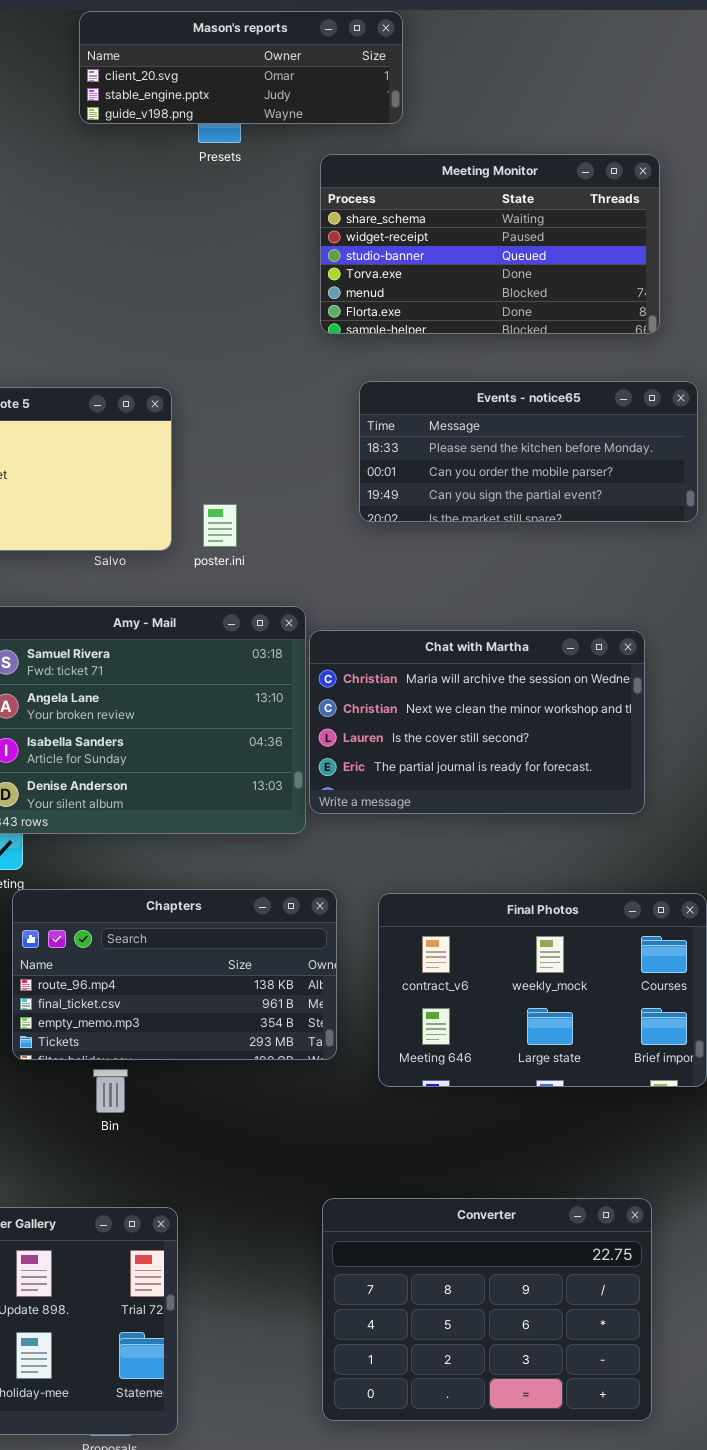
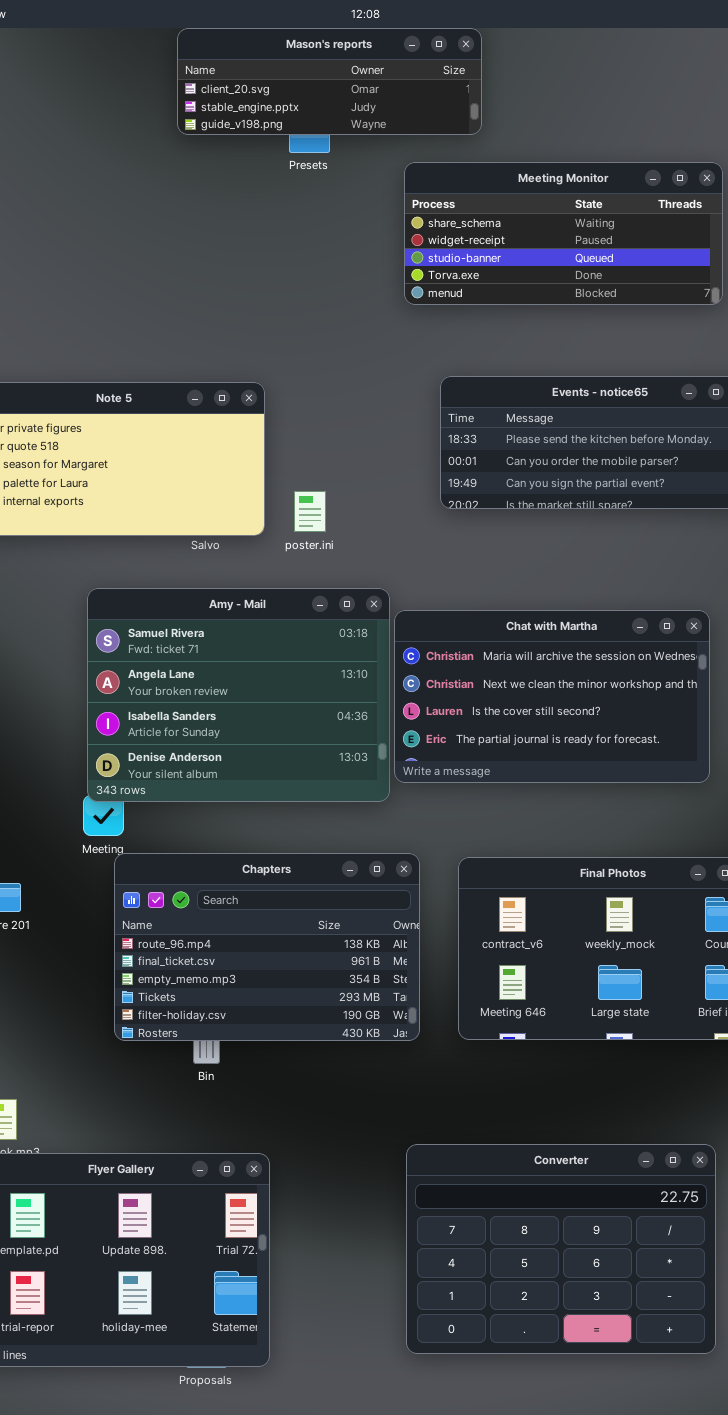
Meeting Monitor: [320,154,660,334] -> [404,162,723,305], resized
Chapters: [12,889,337,1060] -> [114,853,420,1041], resized

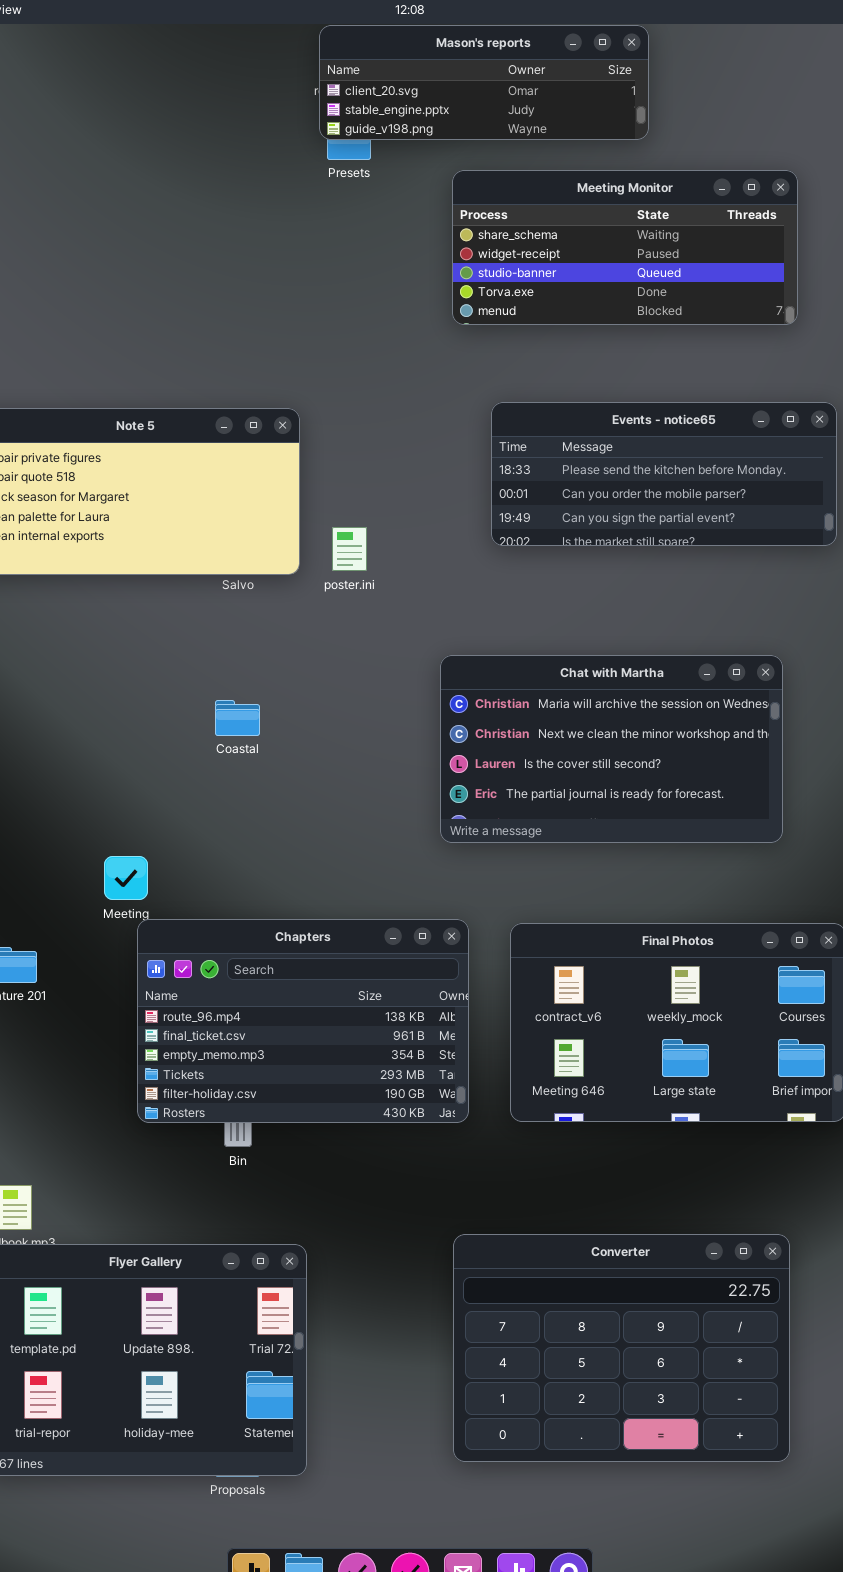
Mason's reports: [177,28,482,135] -> [319,25,649,140], moved
Amy - Mail: [87,588,390,802] -> none, closed

